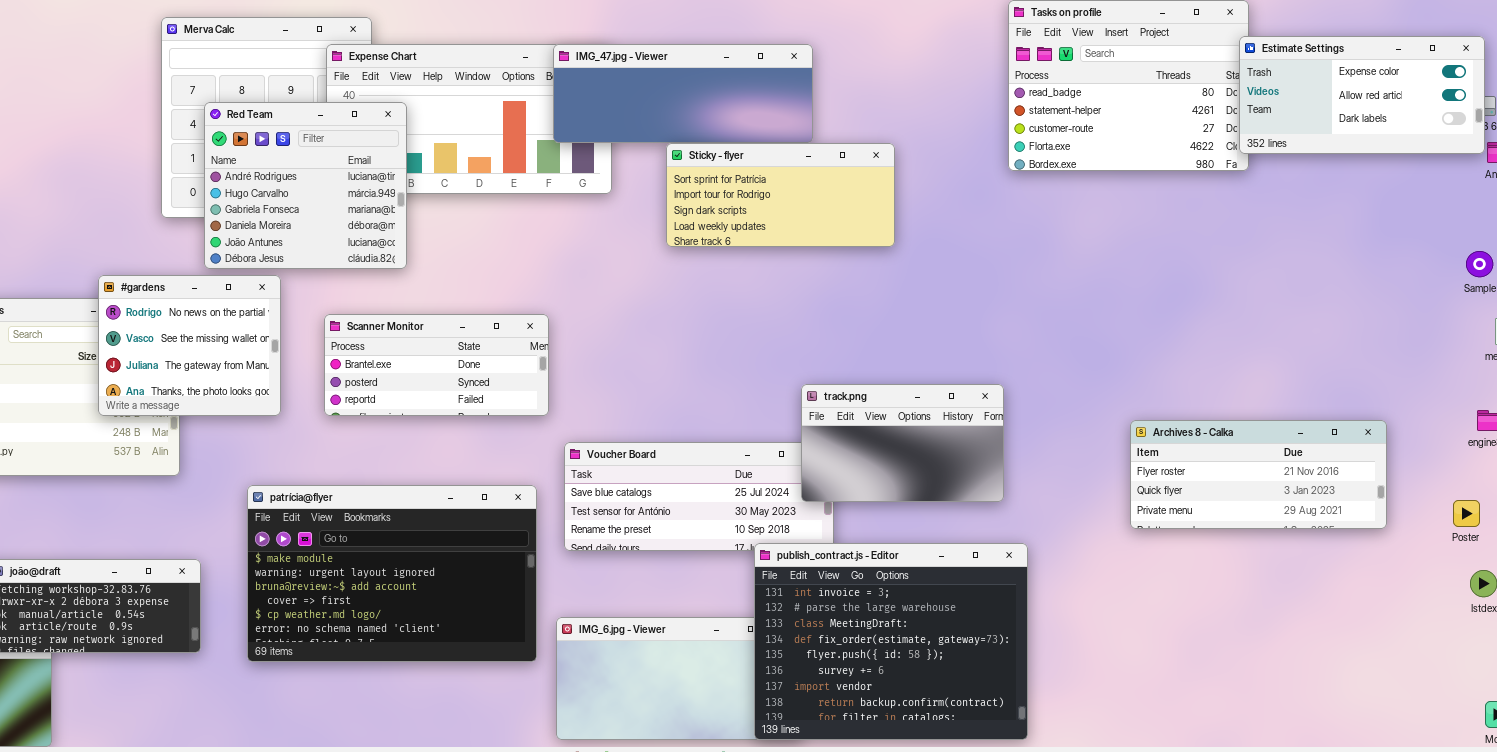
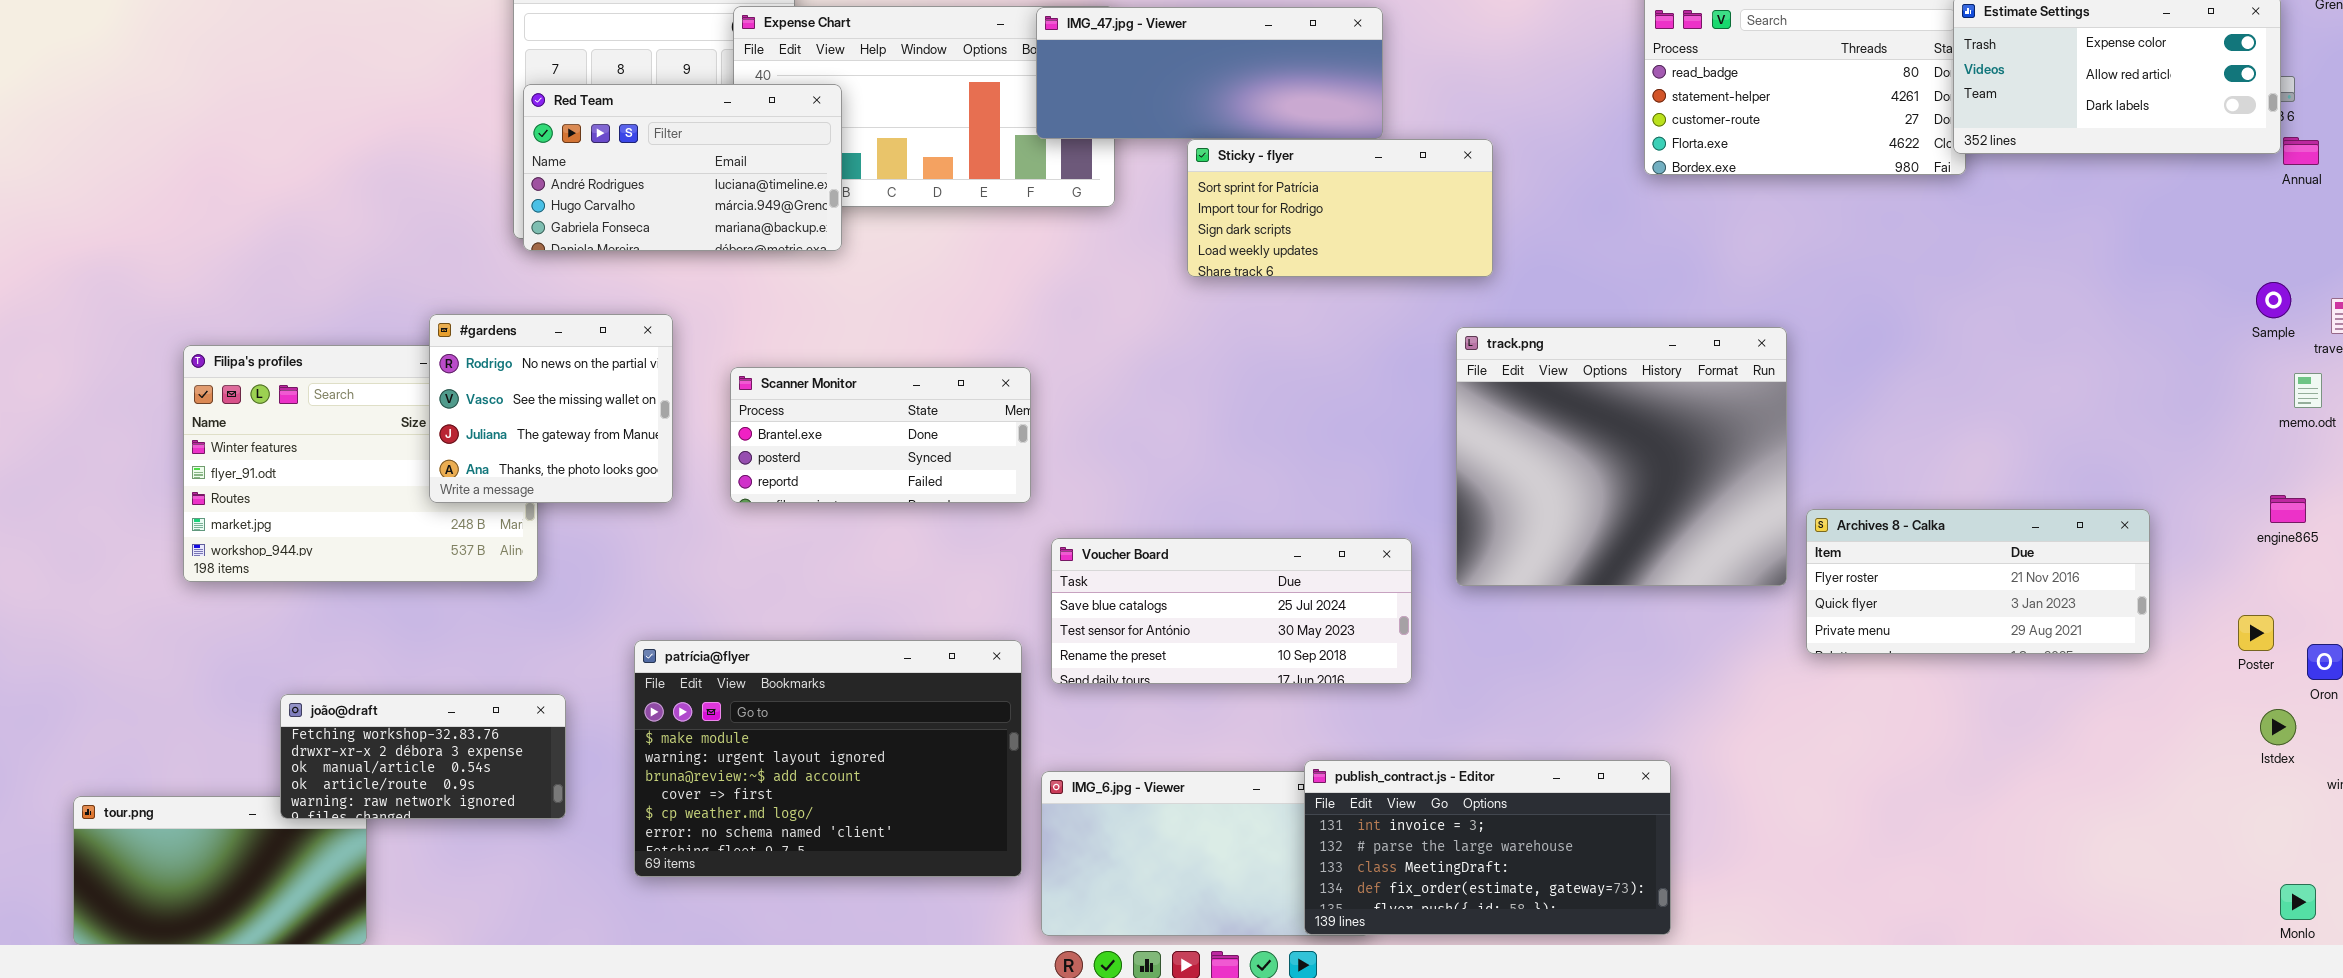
Red Team: [204,102,407,269] -> [523,84,842,251], resized
track.png: [801,384,1004,502] -> [1456,327,1787,586], moved, resized
patrícia@flyer: [247,485,537,662] -> [634,640,1022,877], moved
publish_contract.js - Editor: [754,543,1028,740] -> [1304,760,1671,935], resized

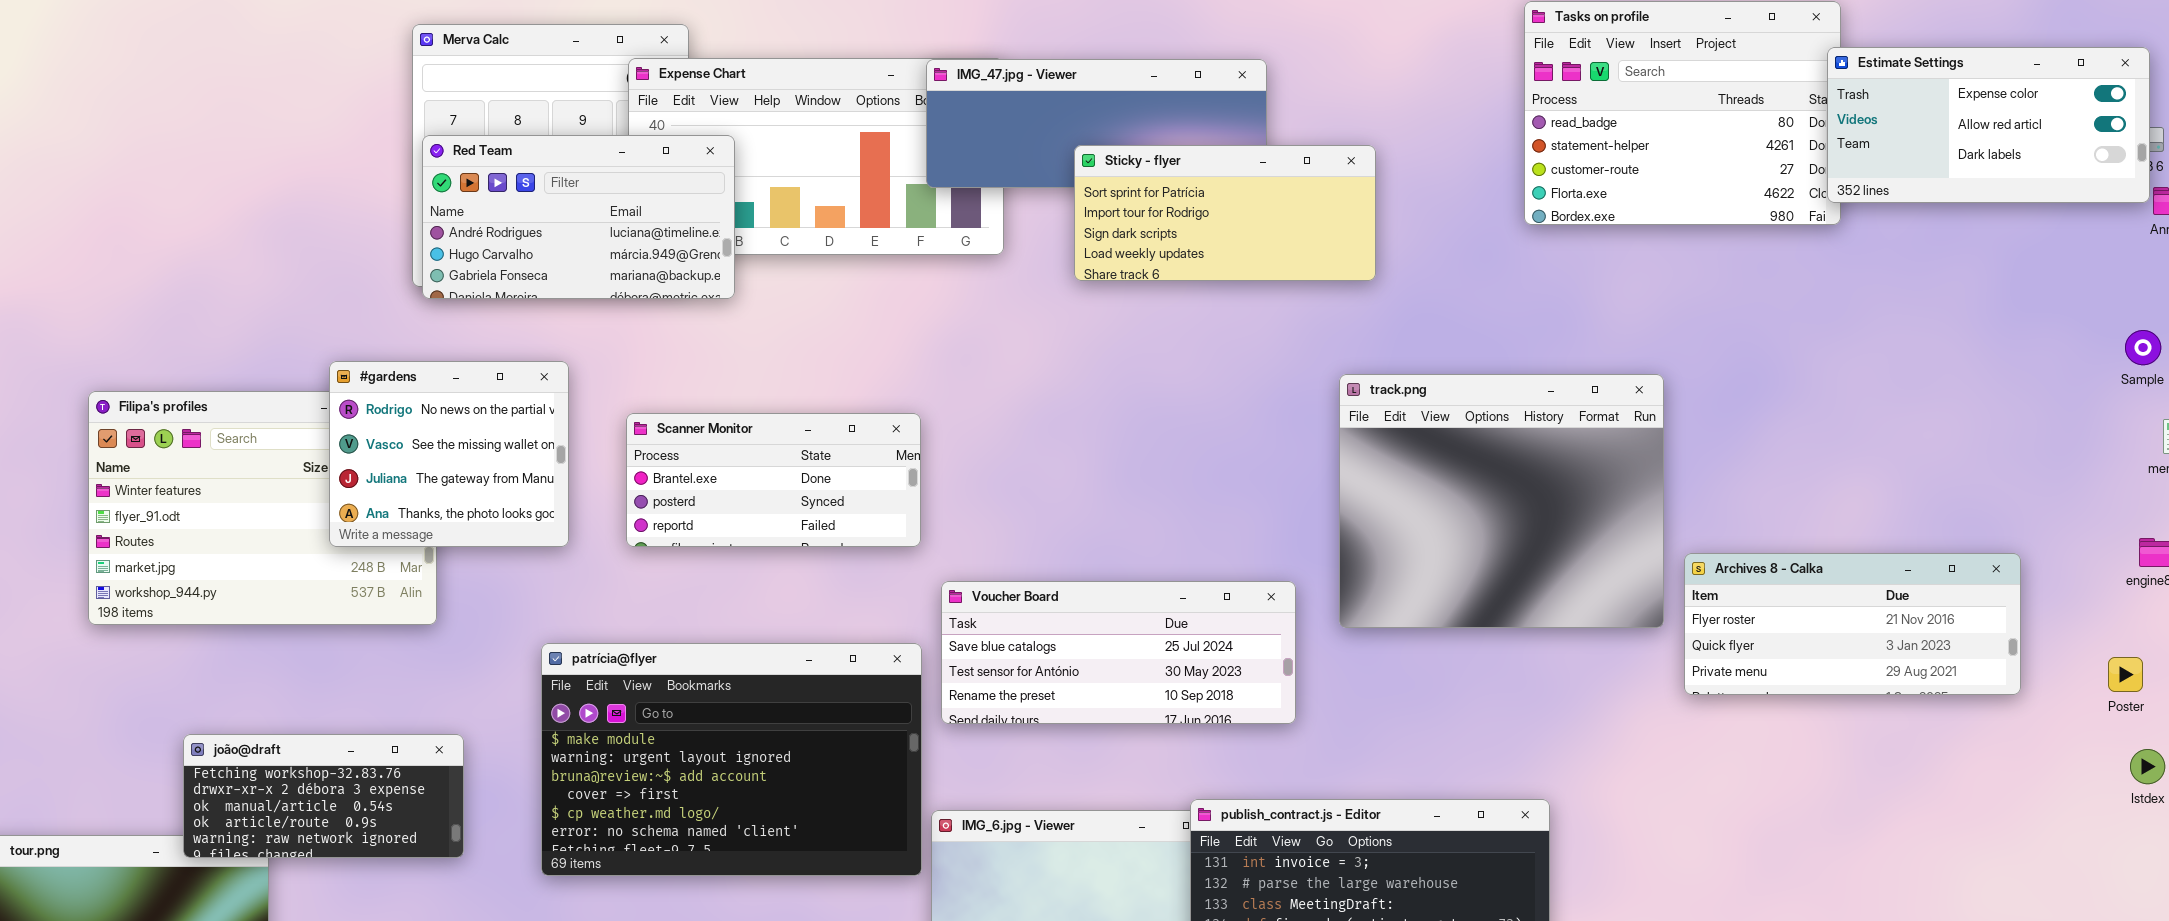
Sticky - flyer: [1187,139,1493,277] -> [1074,145,1376,281], moved
patrícia@flyer: [634,640,1022,877] -> [541,643,922,876], moved

